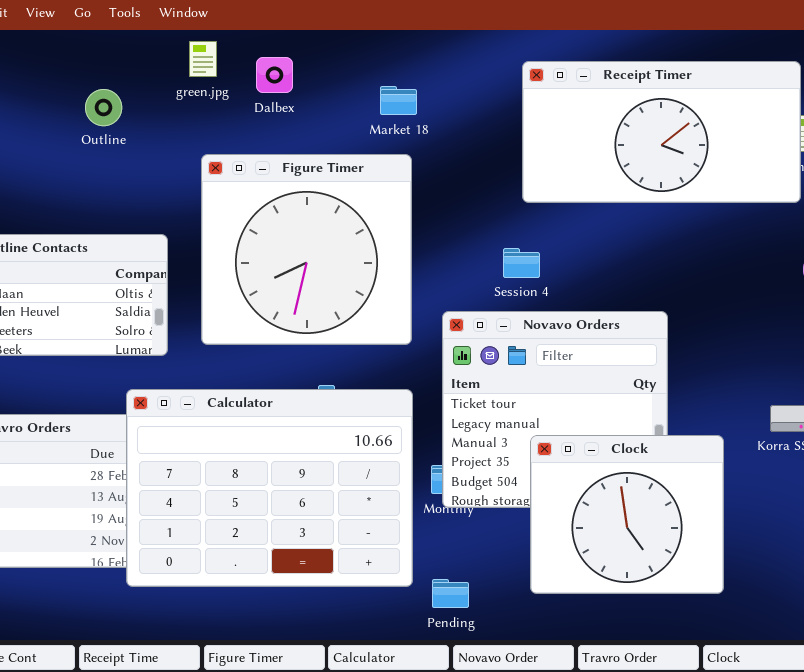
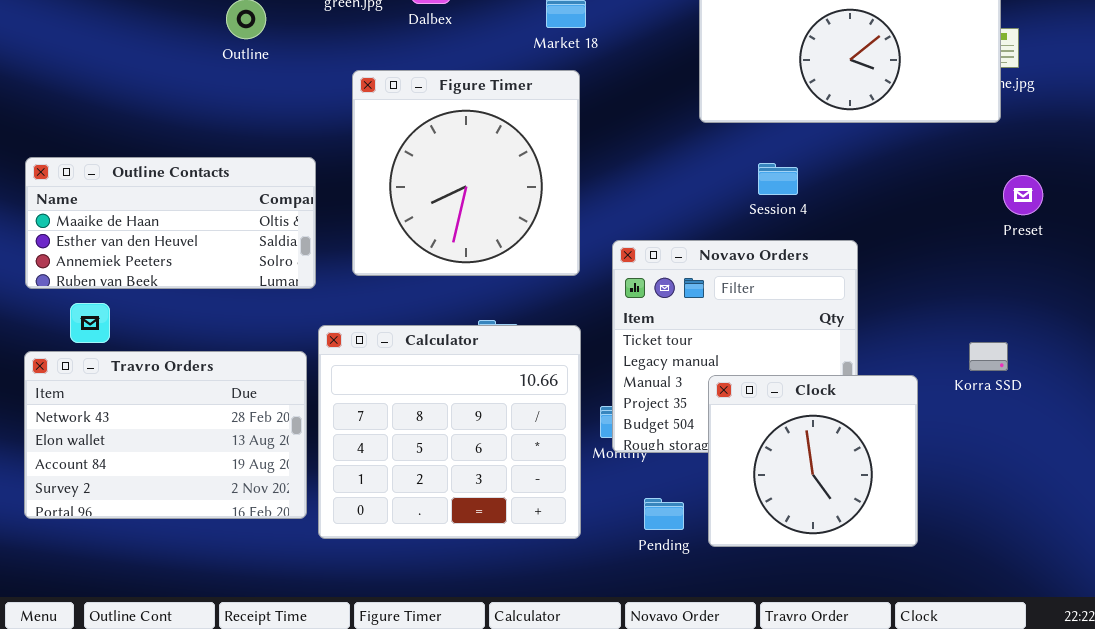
Session 4: [503,248,540,278] -> [758,163,798,195], moved
Calculator: [126,389,413,587] -> [318,325,581,539], resized
Pending: [432,579,469,608] -> [644,498,684,530], moved

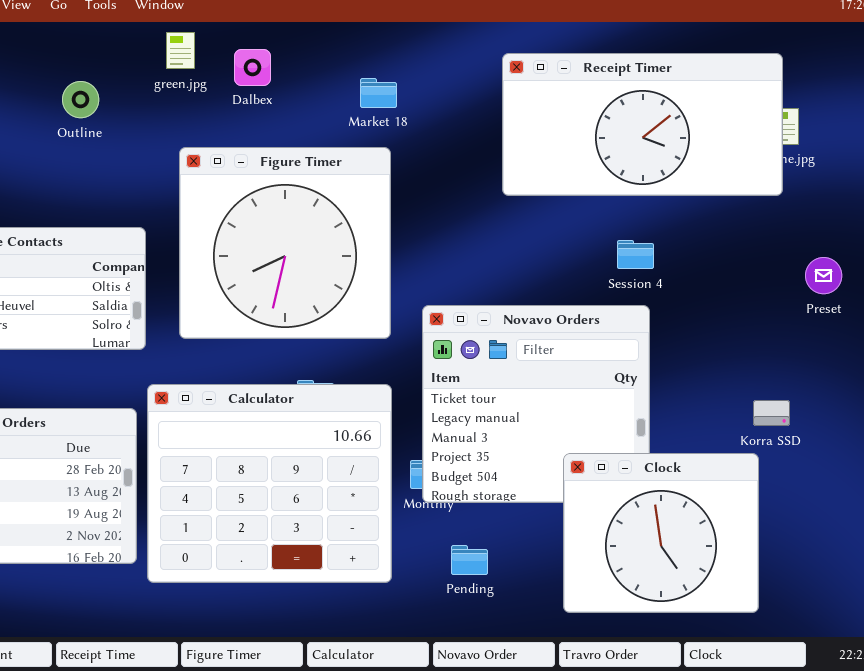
Session 4: [758,163,798,195] -> [617,240,654,269], moved
Preset: [1003,175,1043,215] -> [805,257,842,294], moved
Clock: [708,375,918,547] -> [563,453,759,613], moved

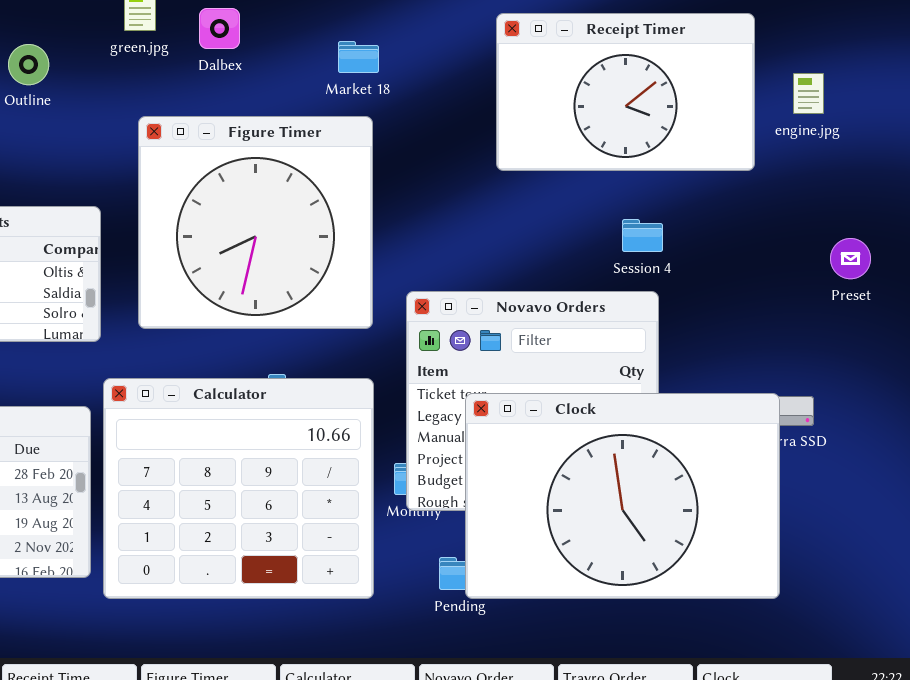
Receipt Timer: [502,53,783,196] -> [496,13,755,171], resized
Clock: [563,453,759,613] -> [465,393,780,599], moved, resized

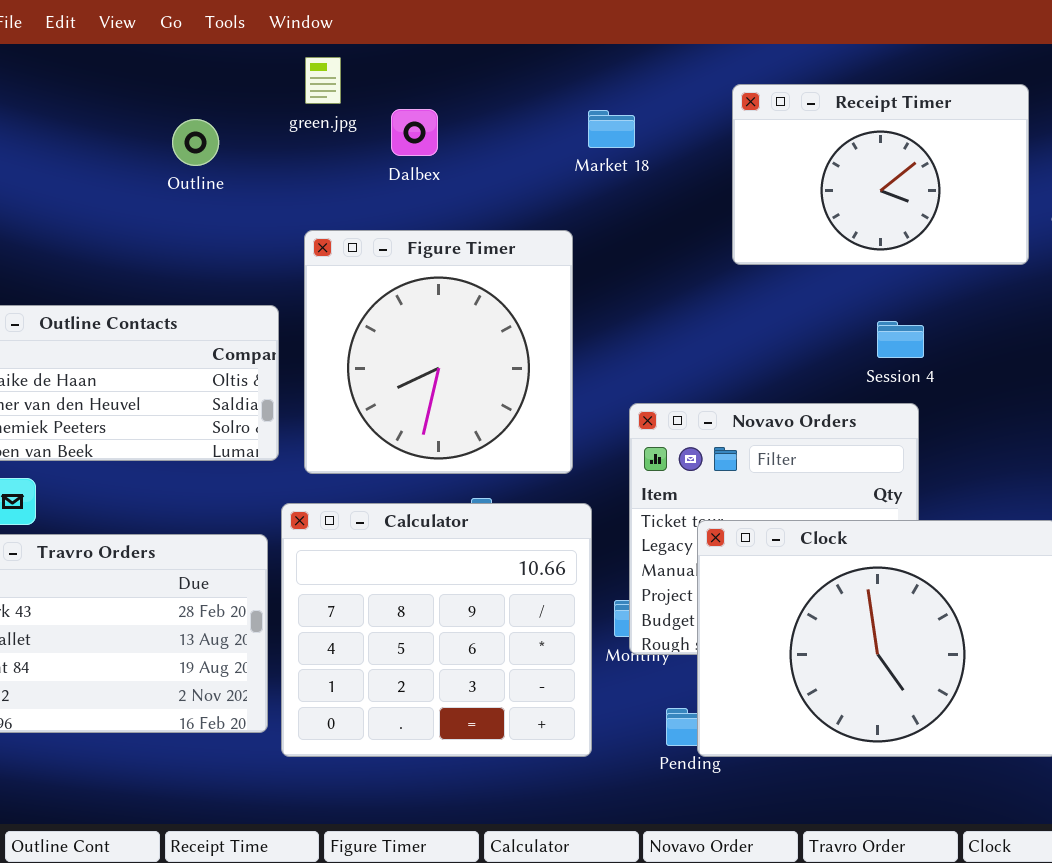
Dalbex: [199,8,240,49] -> [391,109,438,156], moved
Market 18: [338,41,379,73] -> [588,110,635,148], moved
Figure Timer: [138,116,373,329] -> [304,230,573,474], moved

